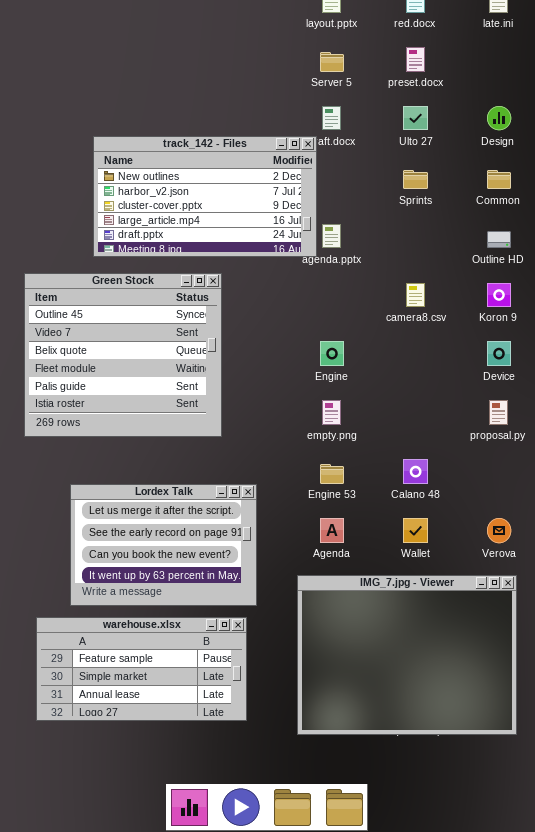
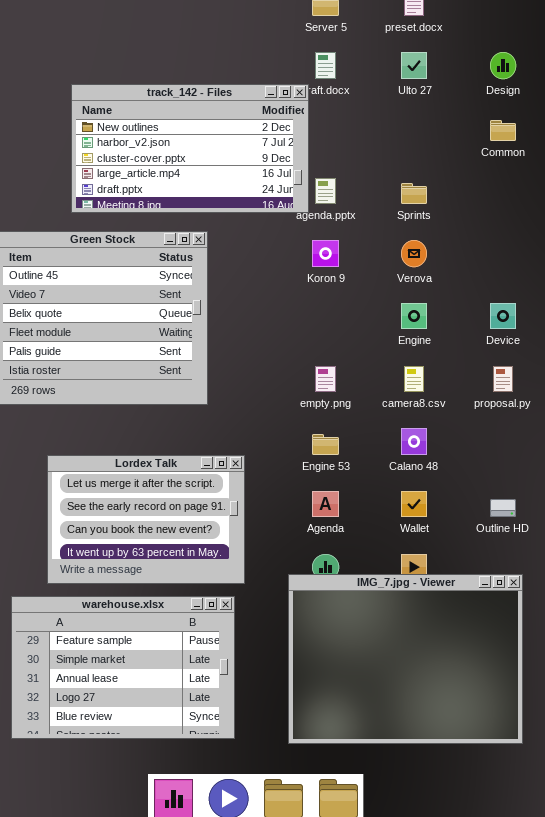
Sprints: [403,170,428,189] -> [401,183,427,204], moved
Outline HD: [487,231,511,248] -> [490,499,516,517], moved
camera8.csv: [406,283,425,307] -> [404,366,424,392], moved
Koron 9: [487,283,511,307] -> [312,240,339,267], moved
Engine: [320,341,344,366] -> [401,303,427,329], moved
Verova: [487,518,511,543] -> [401,240,427,267], moved
IMG_7.jpg - Viewer: [297,575,517,735] -> [288,574,523,744], moved
warehouse.xlsx: [36,617,247,721] -> [11,596,235,739], resized

